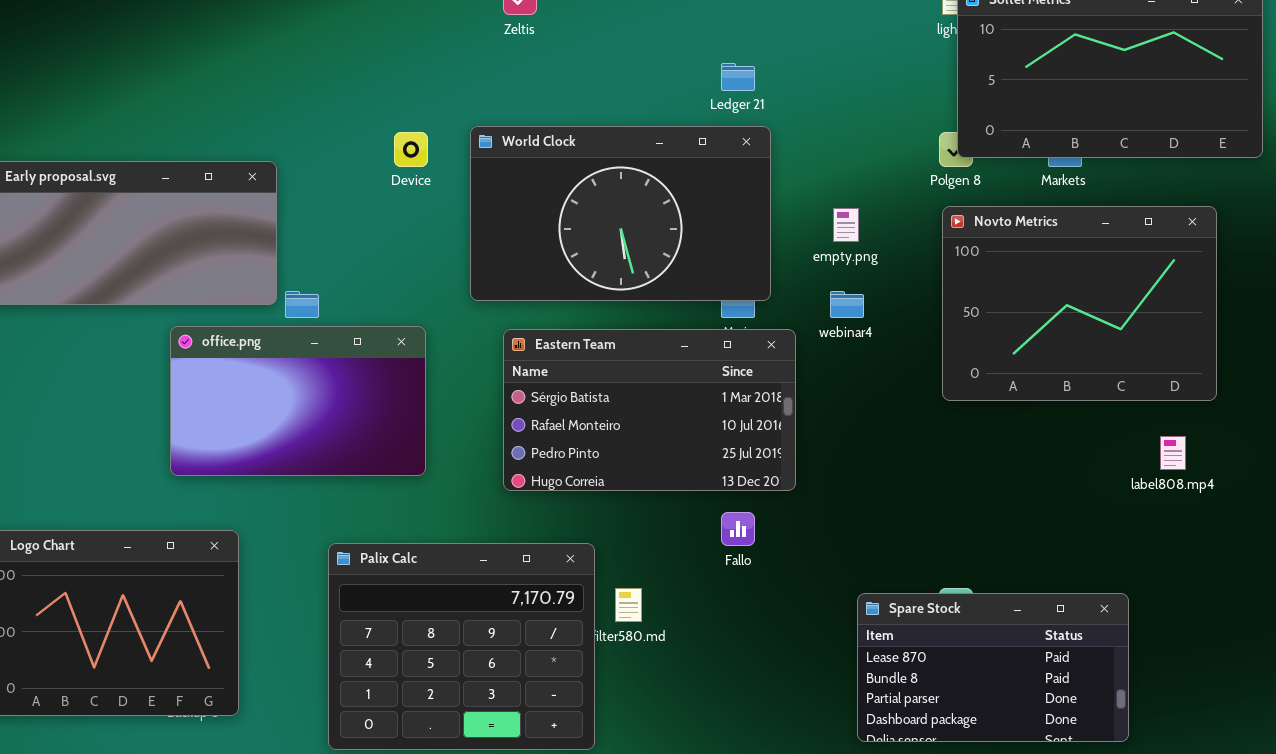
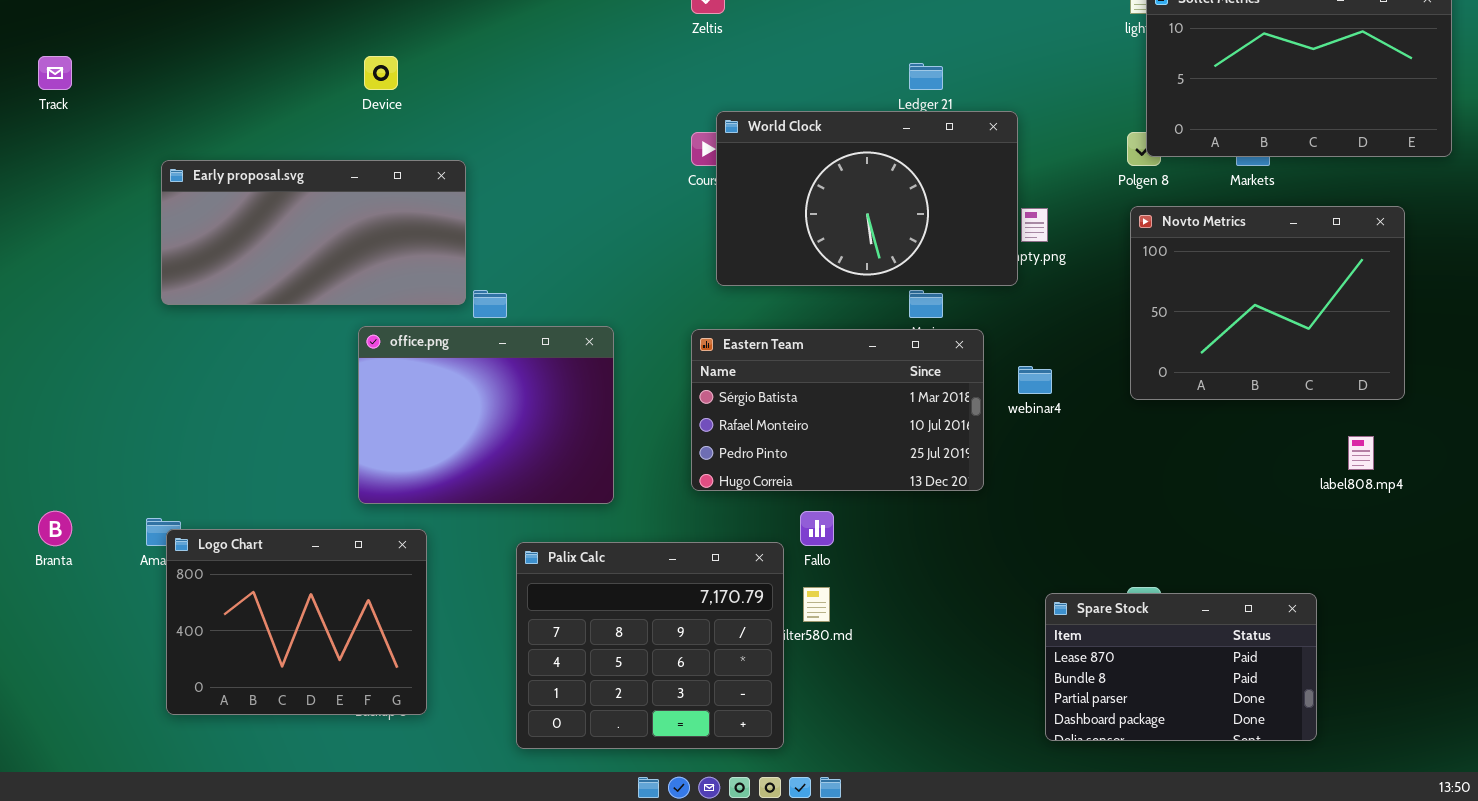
World Clock: [470,126,771,301] -> [716,111,1018,286], moved
Device: [394,132,428,167] -> [364,56,398,90], moved
webinar4: [830,291,864,318] -> [1018,366,1052,394], moved
office.png: [170,326,426,476] -> [358,326,614,504], resized
Fallo: [721,512,755,546] -> [800,511,834,546], moved

